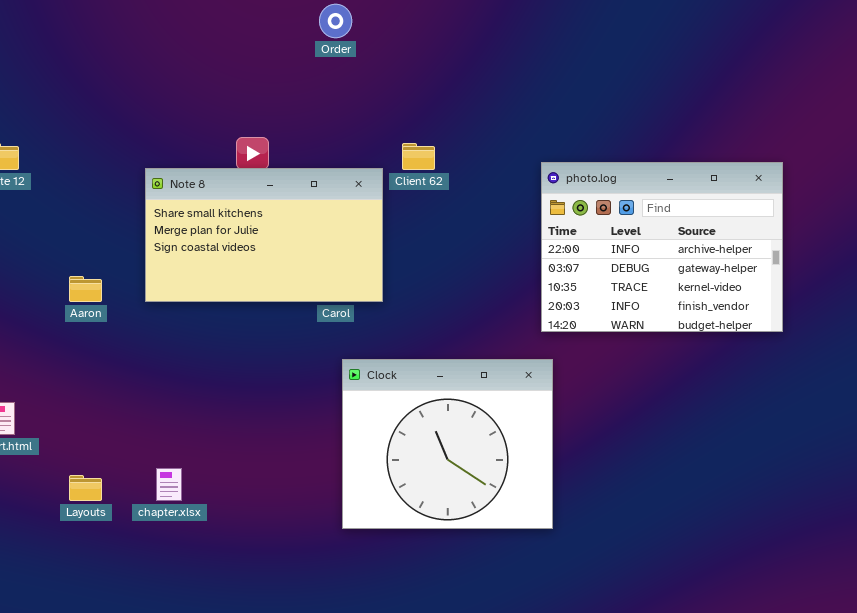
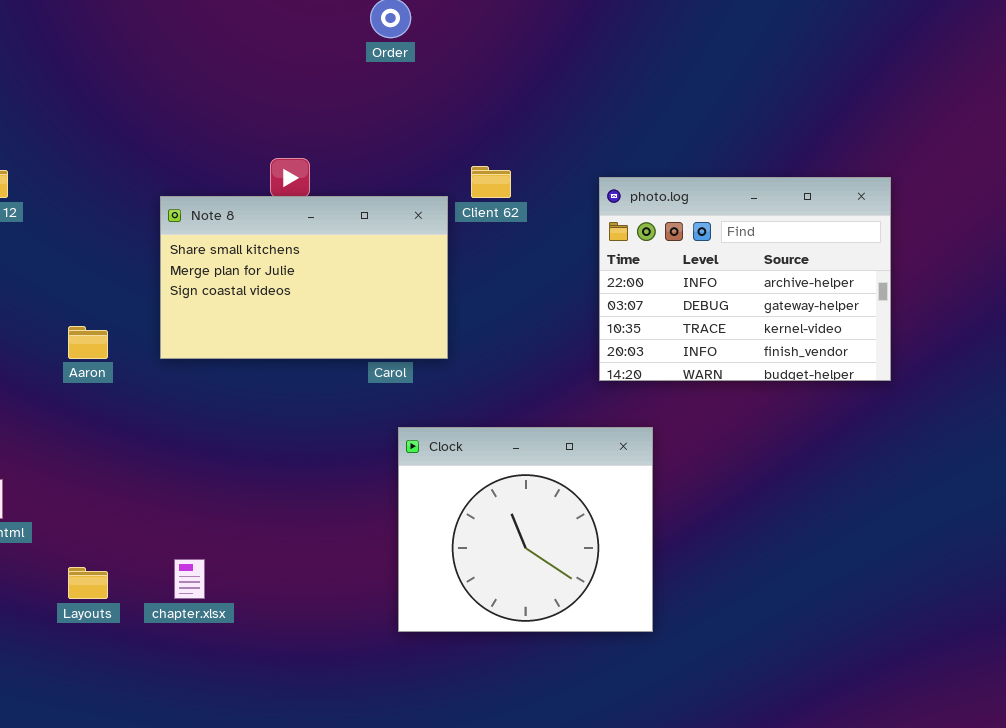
photo.log: [541,162,783,332] -> [599,177,891,381], moved

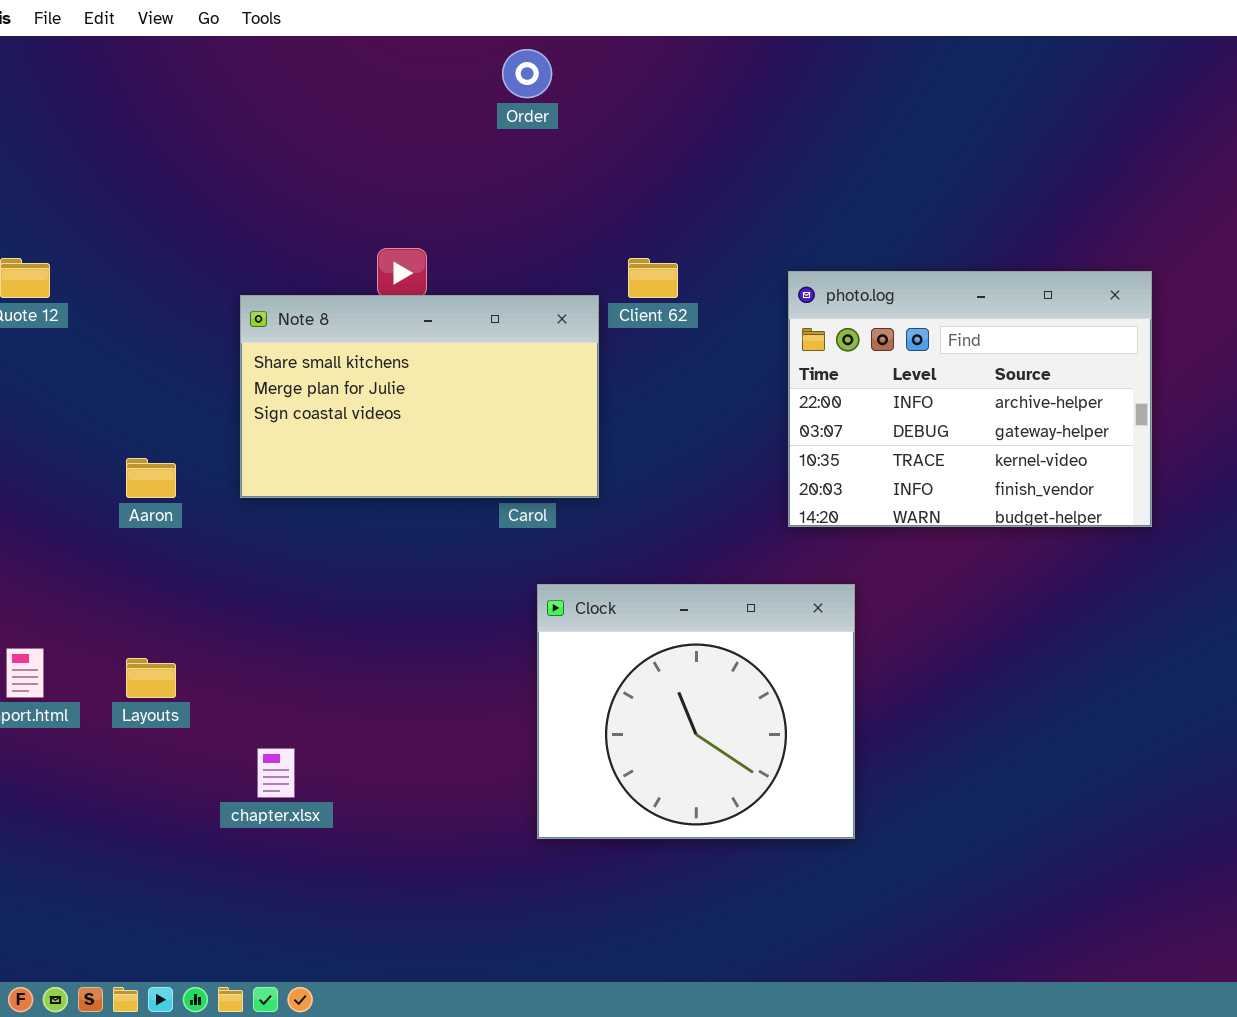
Layouts: [68,567,108,599] -> [126,658,176,698], moved

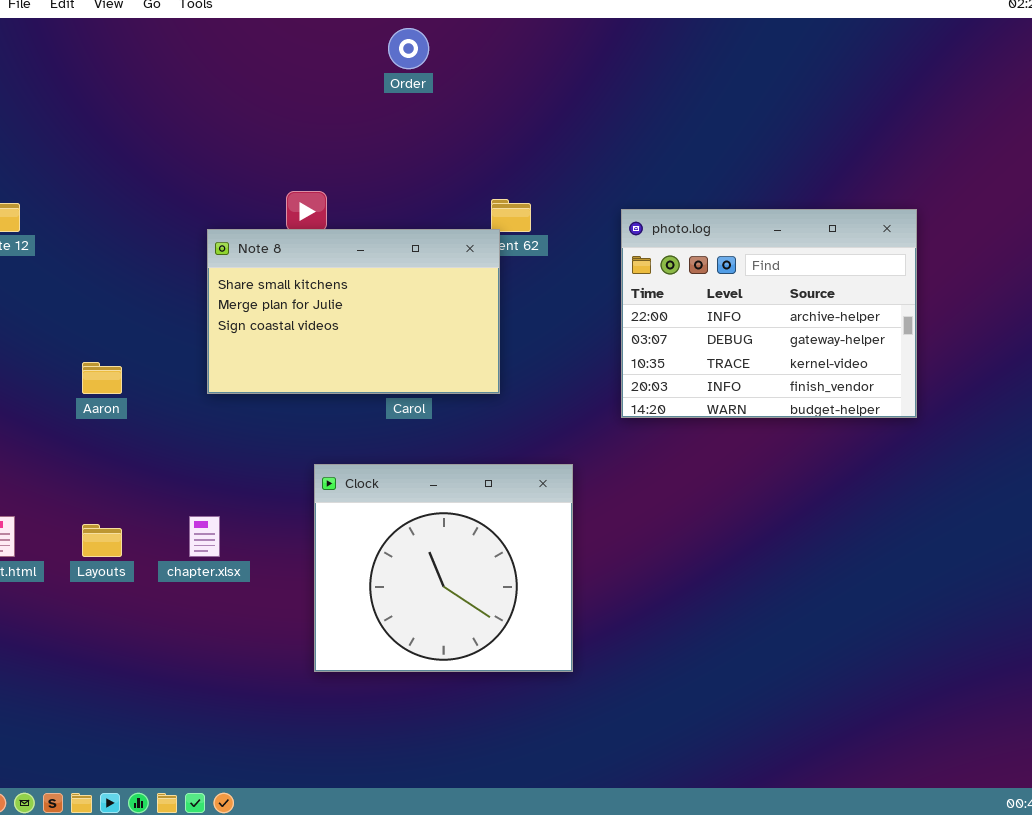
Note 8: [240,295,599,498] -> [207,229,500,394], moved
Clock: [537,584,855,839] -> [314,464,573,672], moved
chapter.xlsx: [257,748,295,798] -> [189,516,220,557], moved

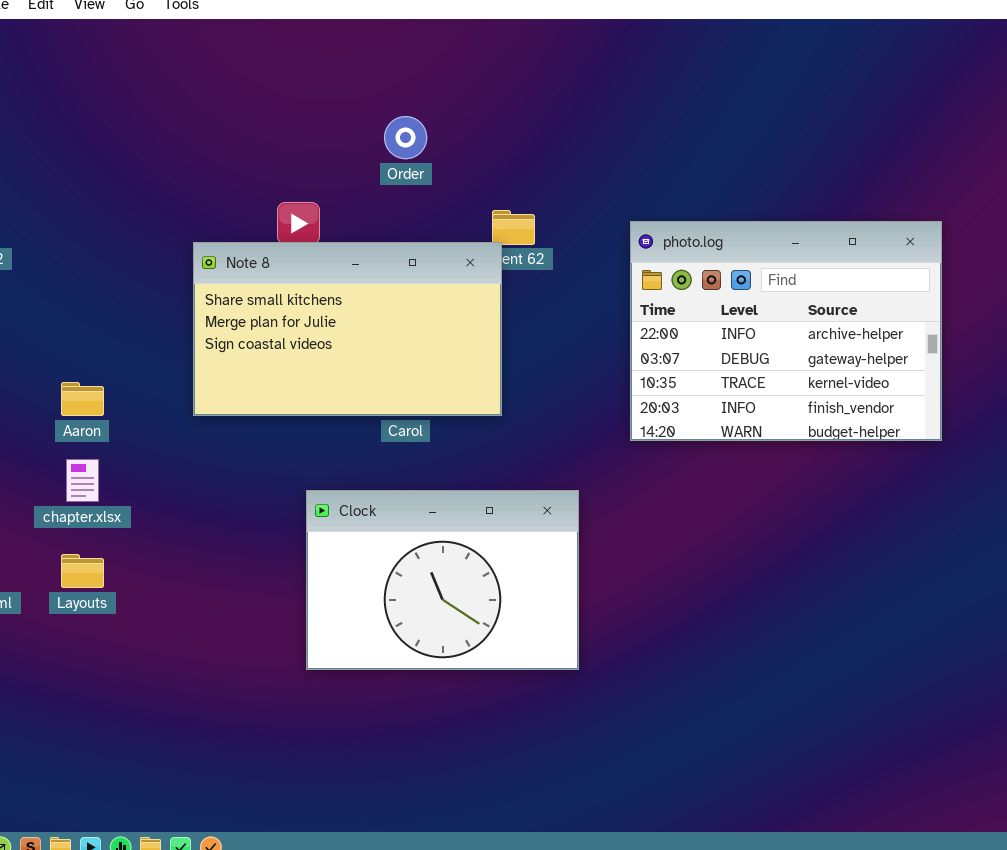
Order: [388,28,429,69] -> [384,116,427,159], moved
Clock: [314,464,573,672] -> [306,490,579,670], resized
chapter.xlsx: [189,516,220,557] -> [66,459,99,502], moved

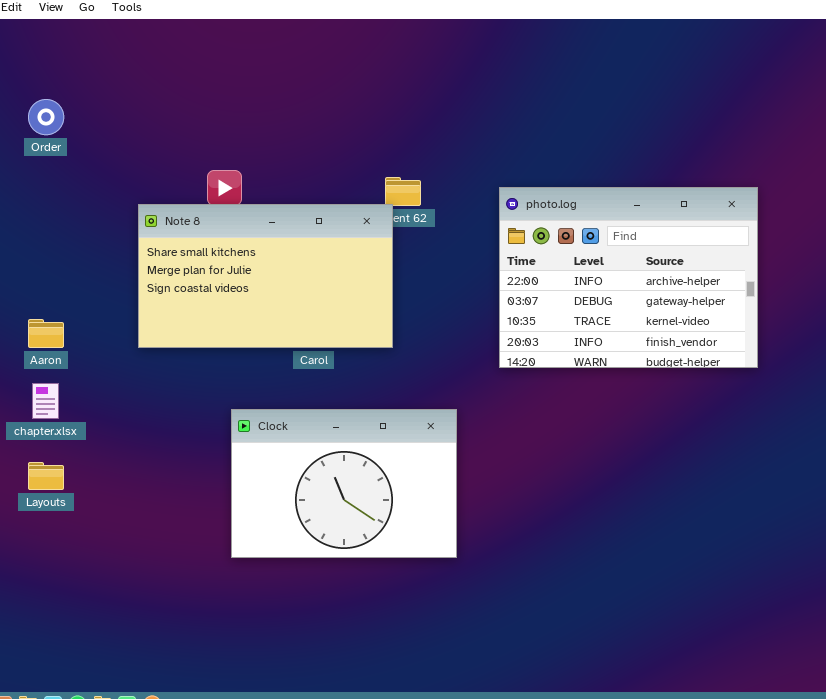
Order: [384,116,427,159] -> [28,99,64,135], moved

